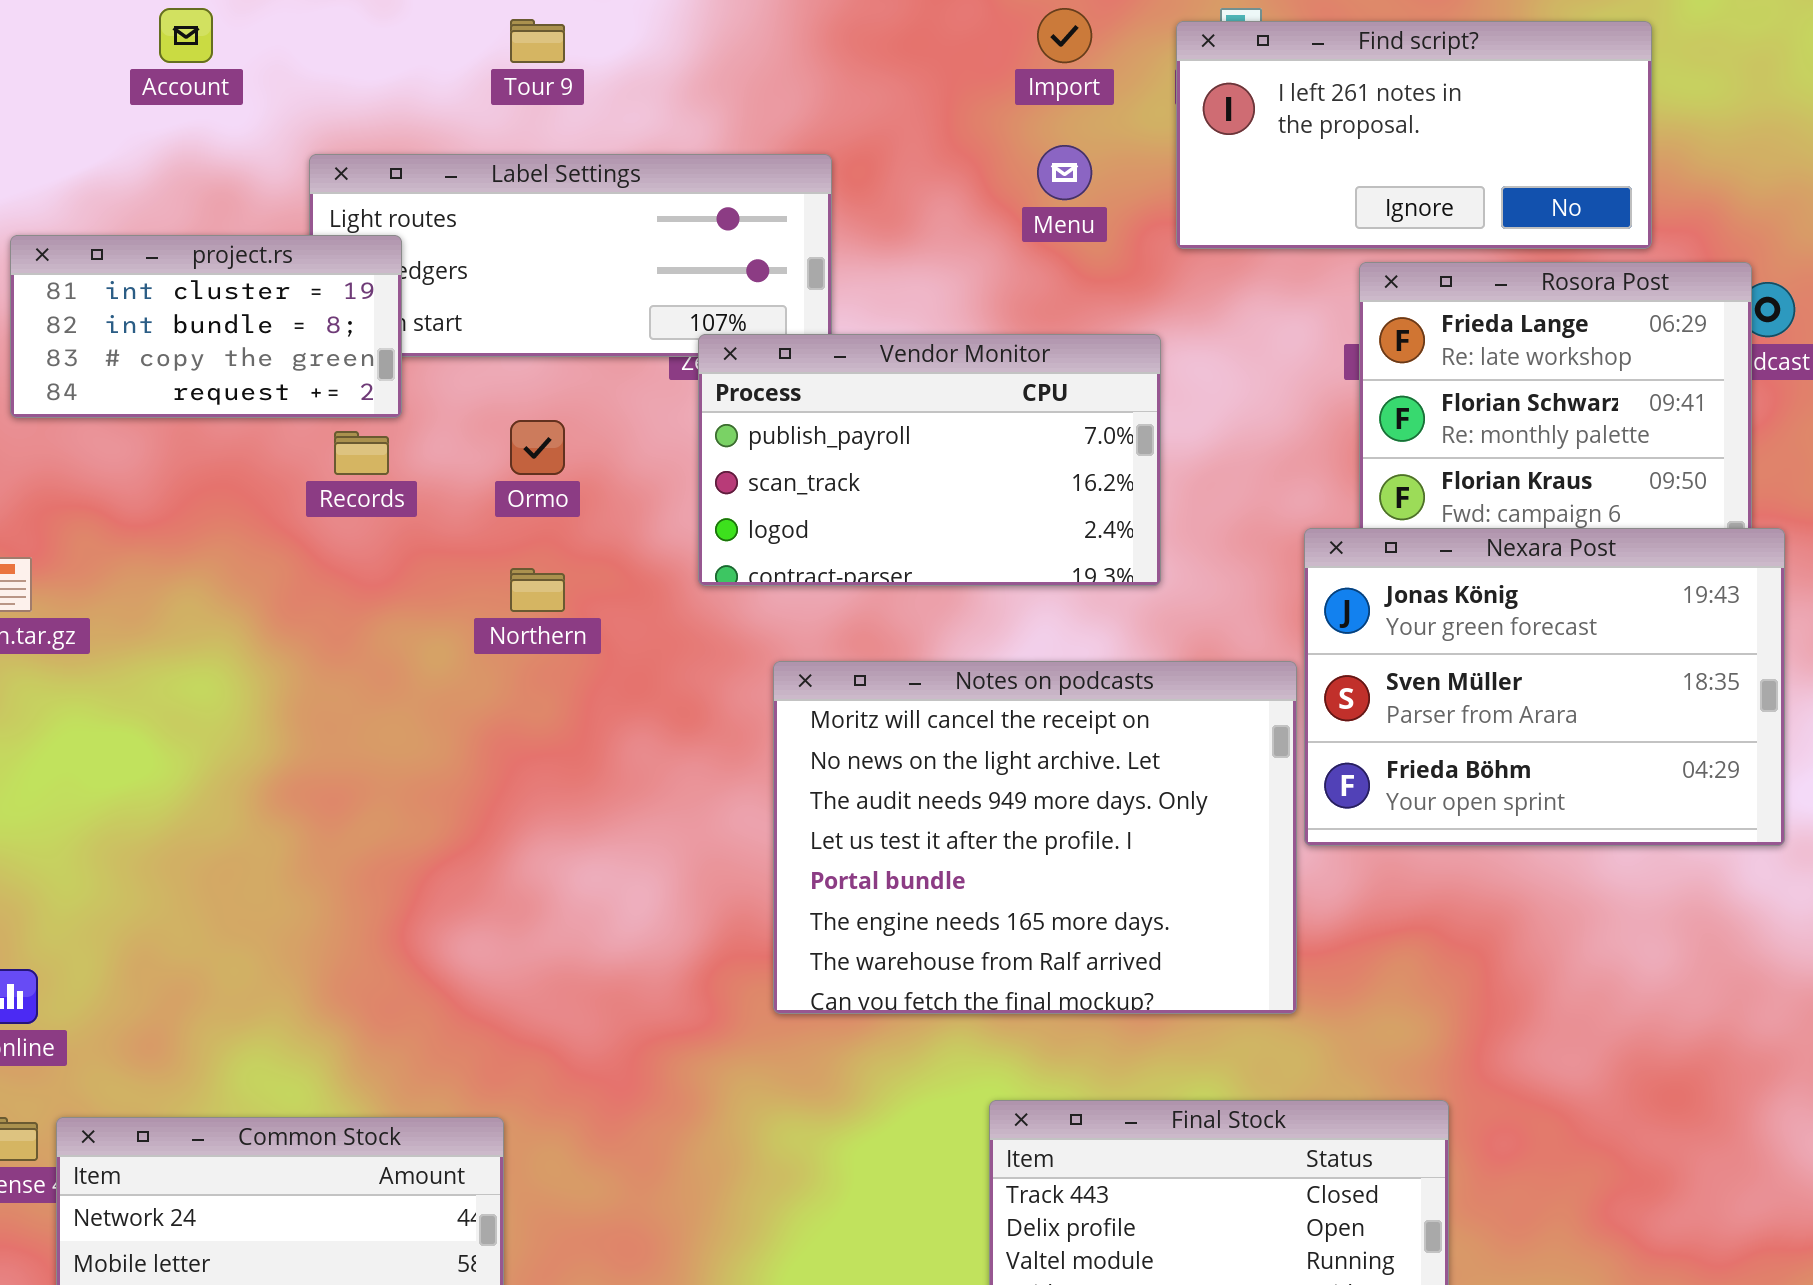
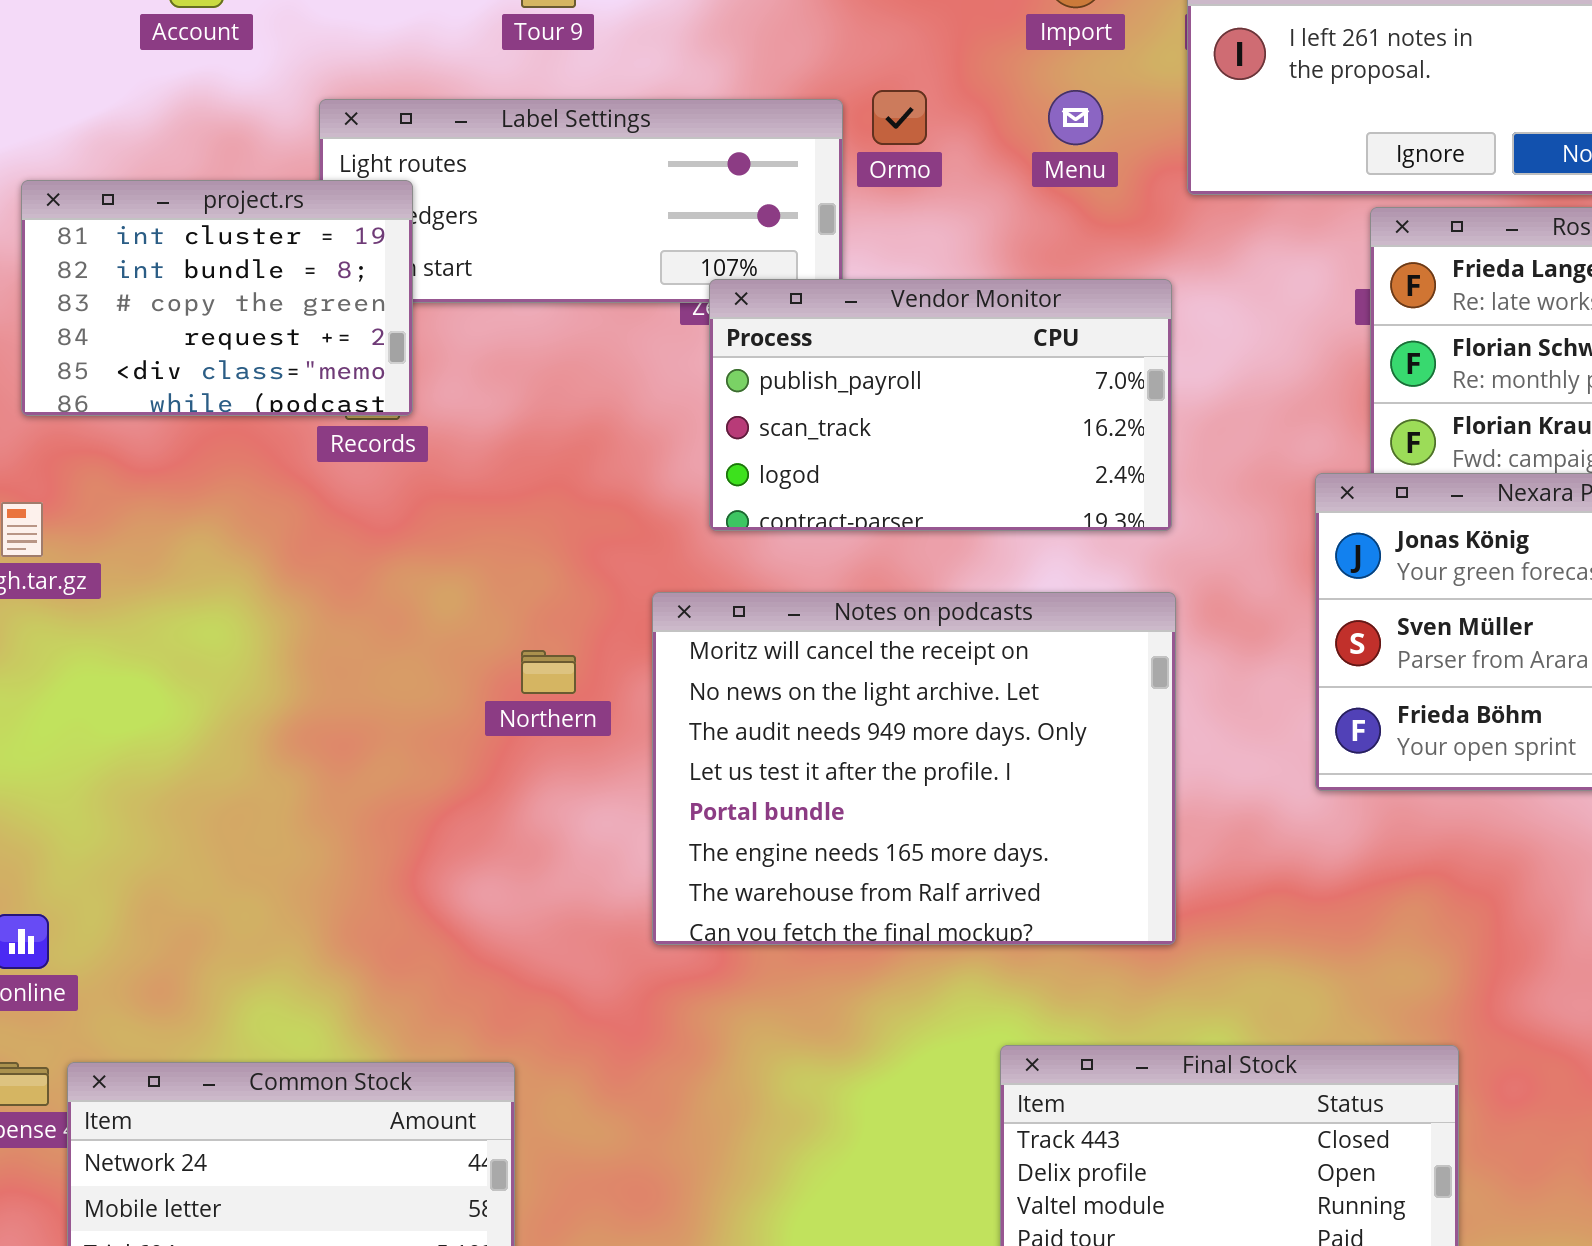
project.rs: [10,235,402,418] -> [21,180,413,416], resized
Ormo: [510,420,565,475] -> [872,90,927,145], moved
Northern: [510,568,565,612] -> [521,650,576,694], moved
Notes on podcasts: [773,661,1297,1014] -> [652,592,1176,945], moved

